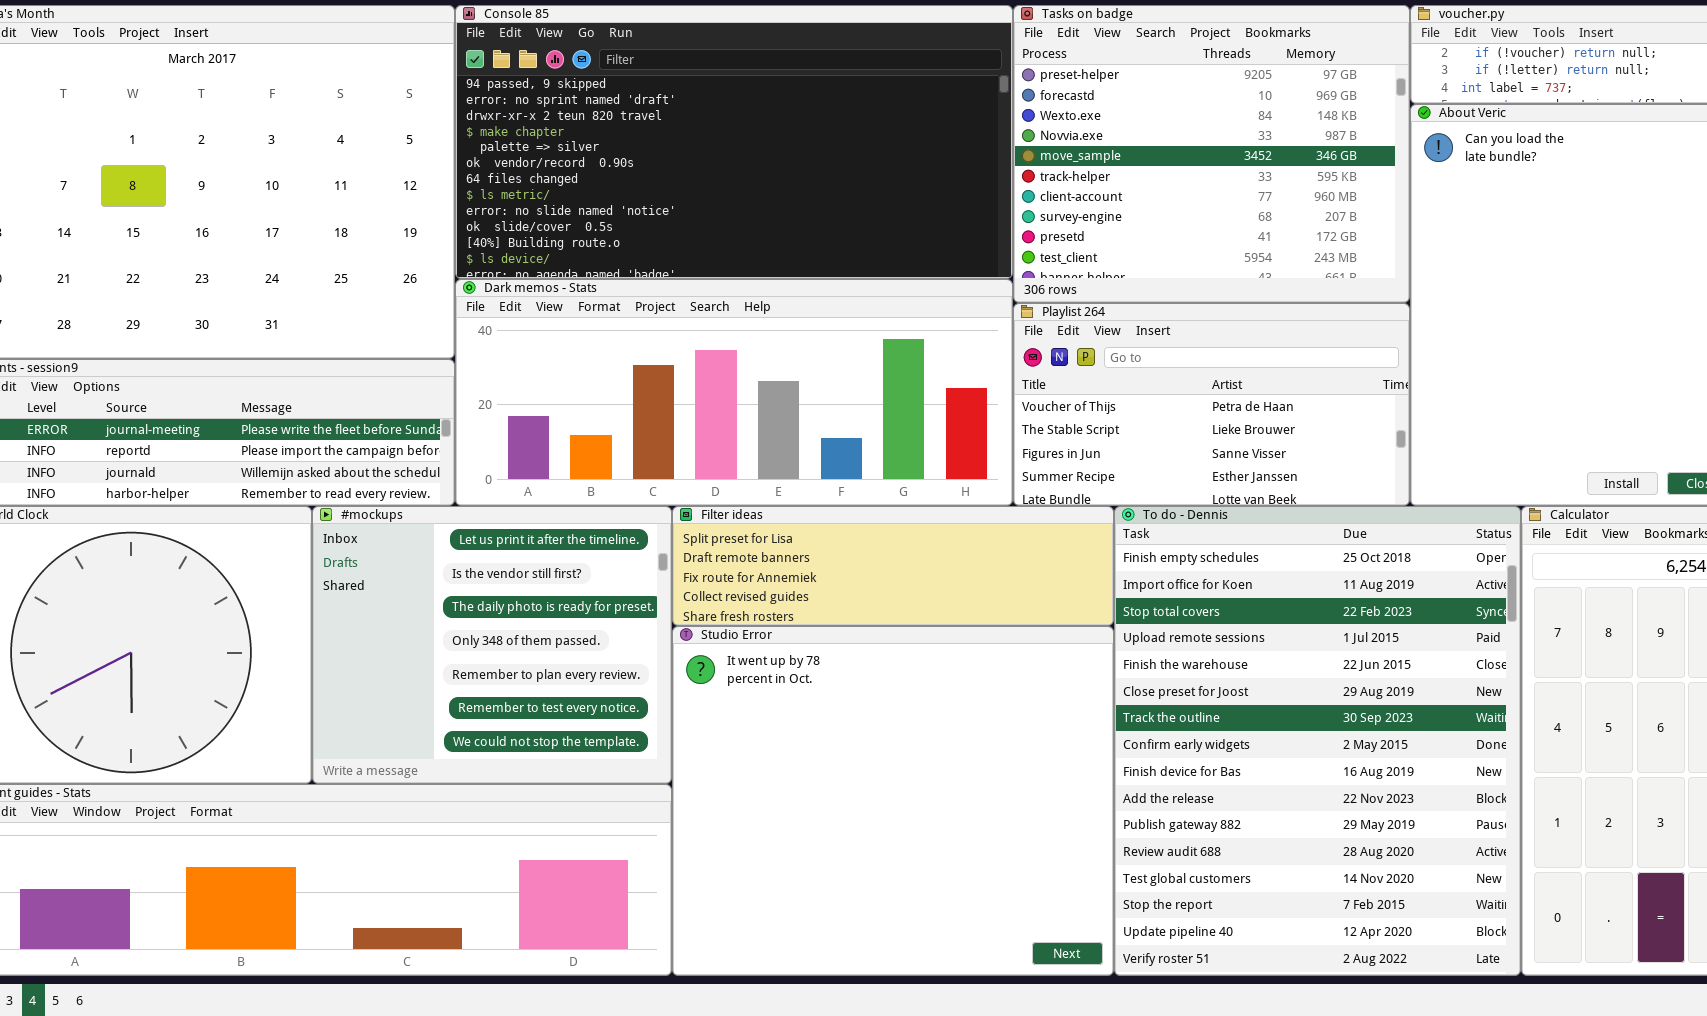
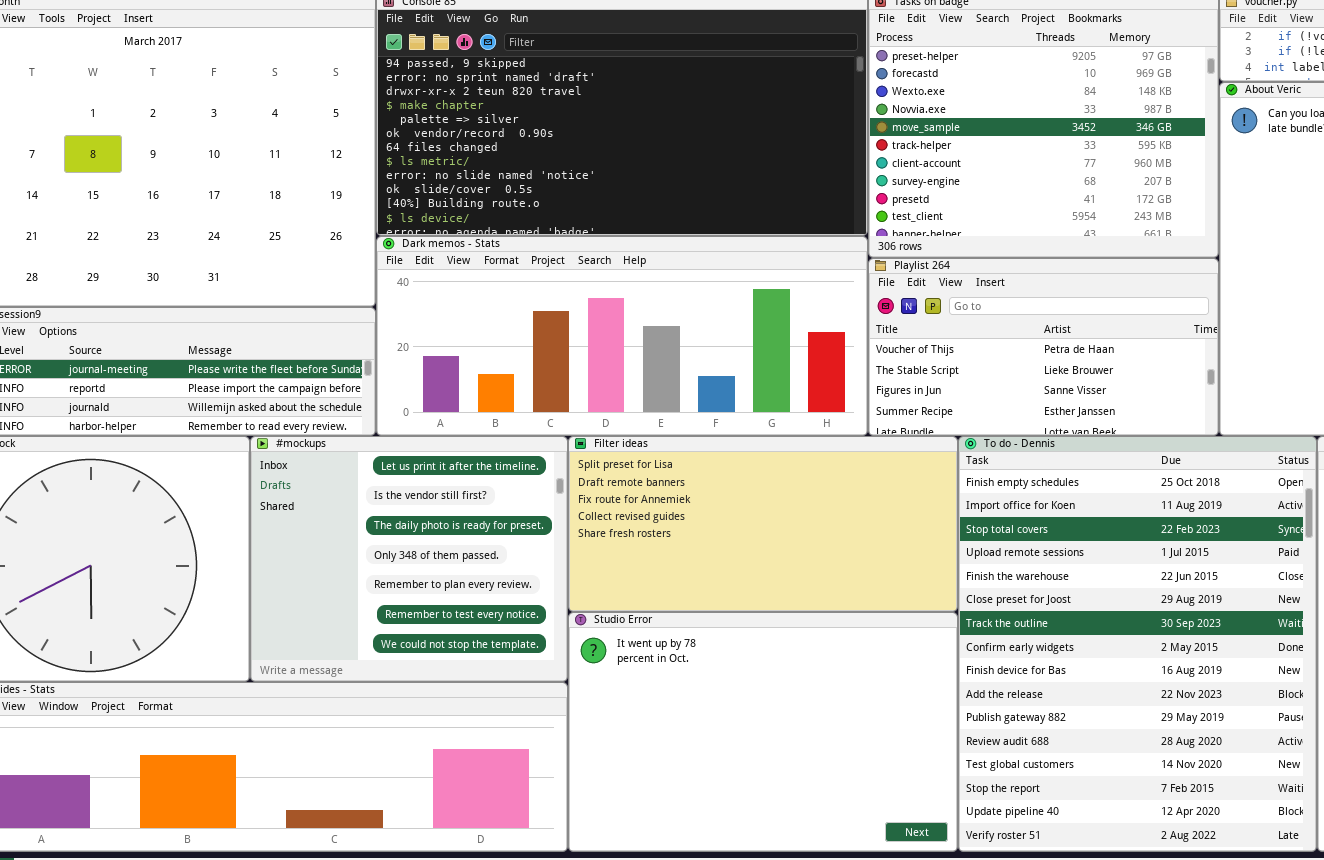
Filter ideas: [672,506,1114,626] -> [568,436,958,612], resized
Studio Error: [672,626,1114,976] -> [568,612,958,852], resized

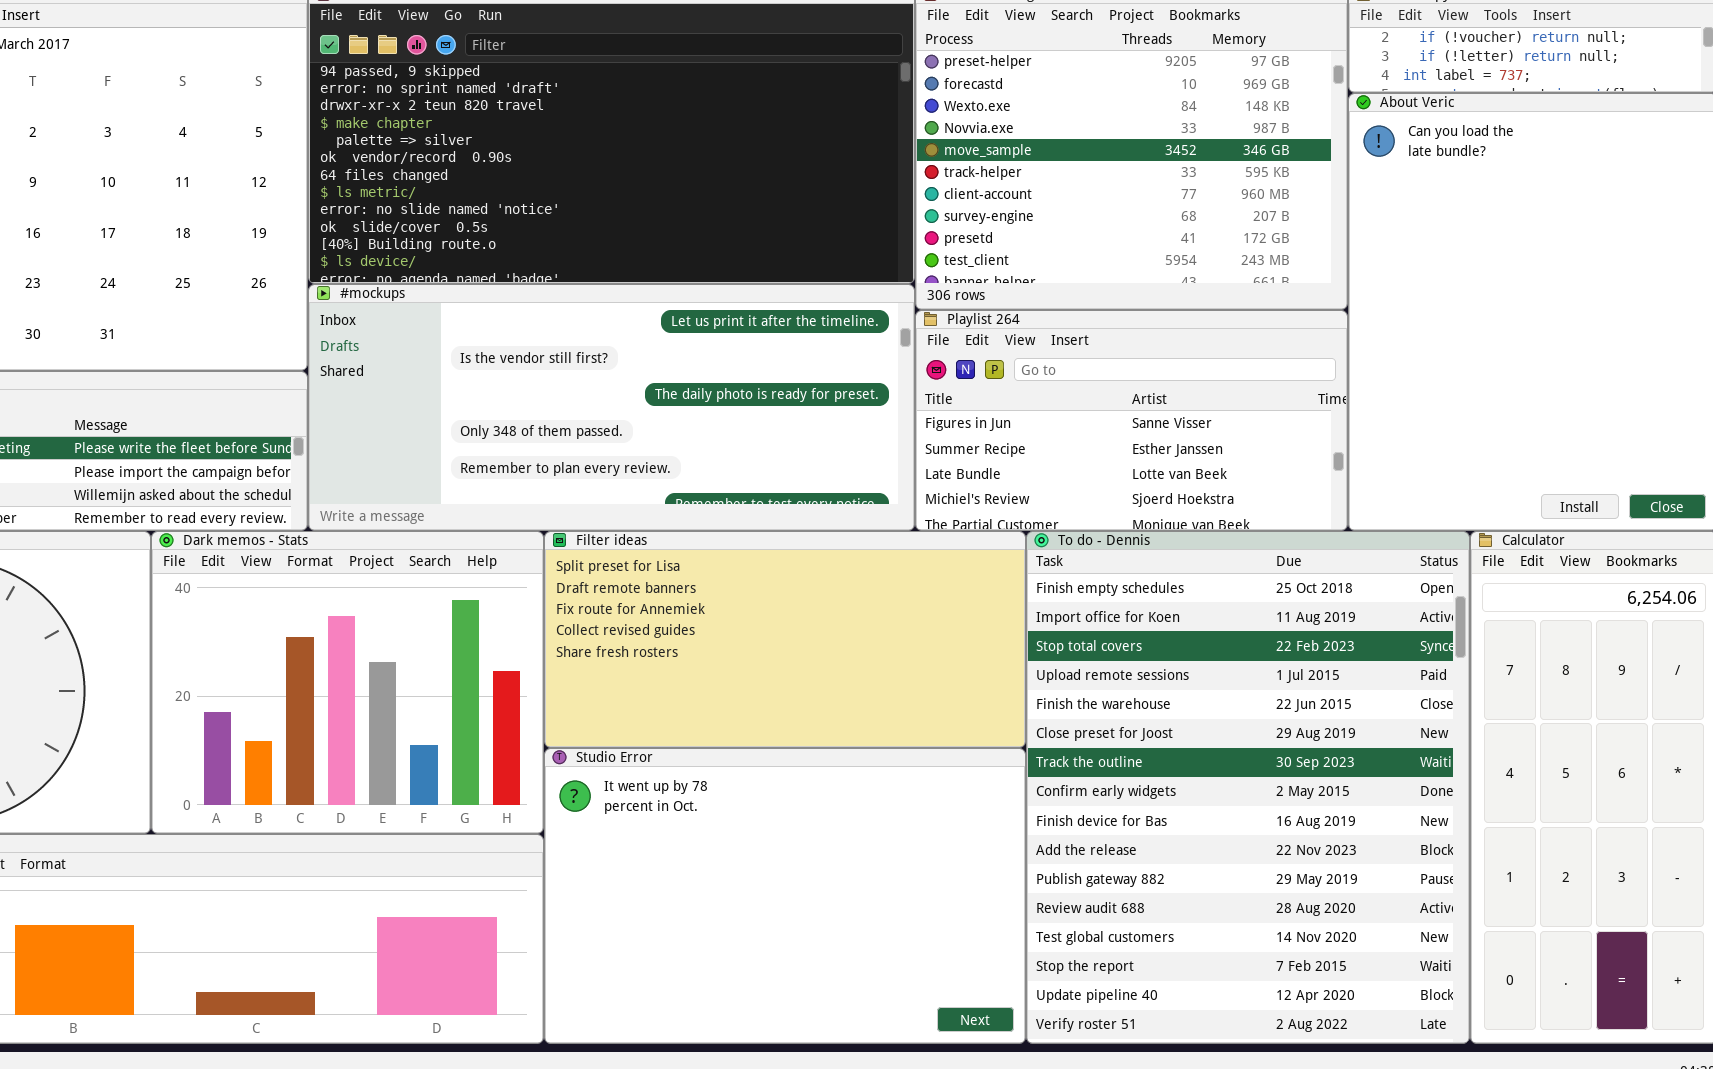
Dark memos - Stats: [376,236,868,436] -> [151,531,544,834], moved, resized
Playlist 264: [868,258,1219,436] -> [915,310,1348,531], scrolled down 2 rows
#mockups: [250,436,568,682] -> [308,284,915,531], moved, resized

